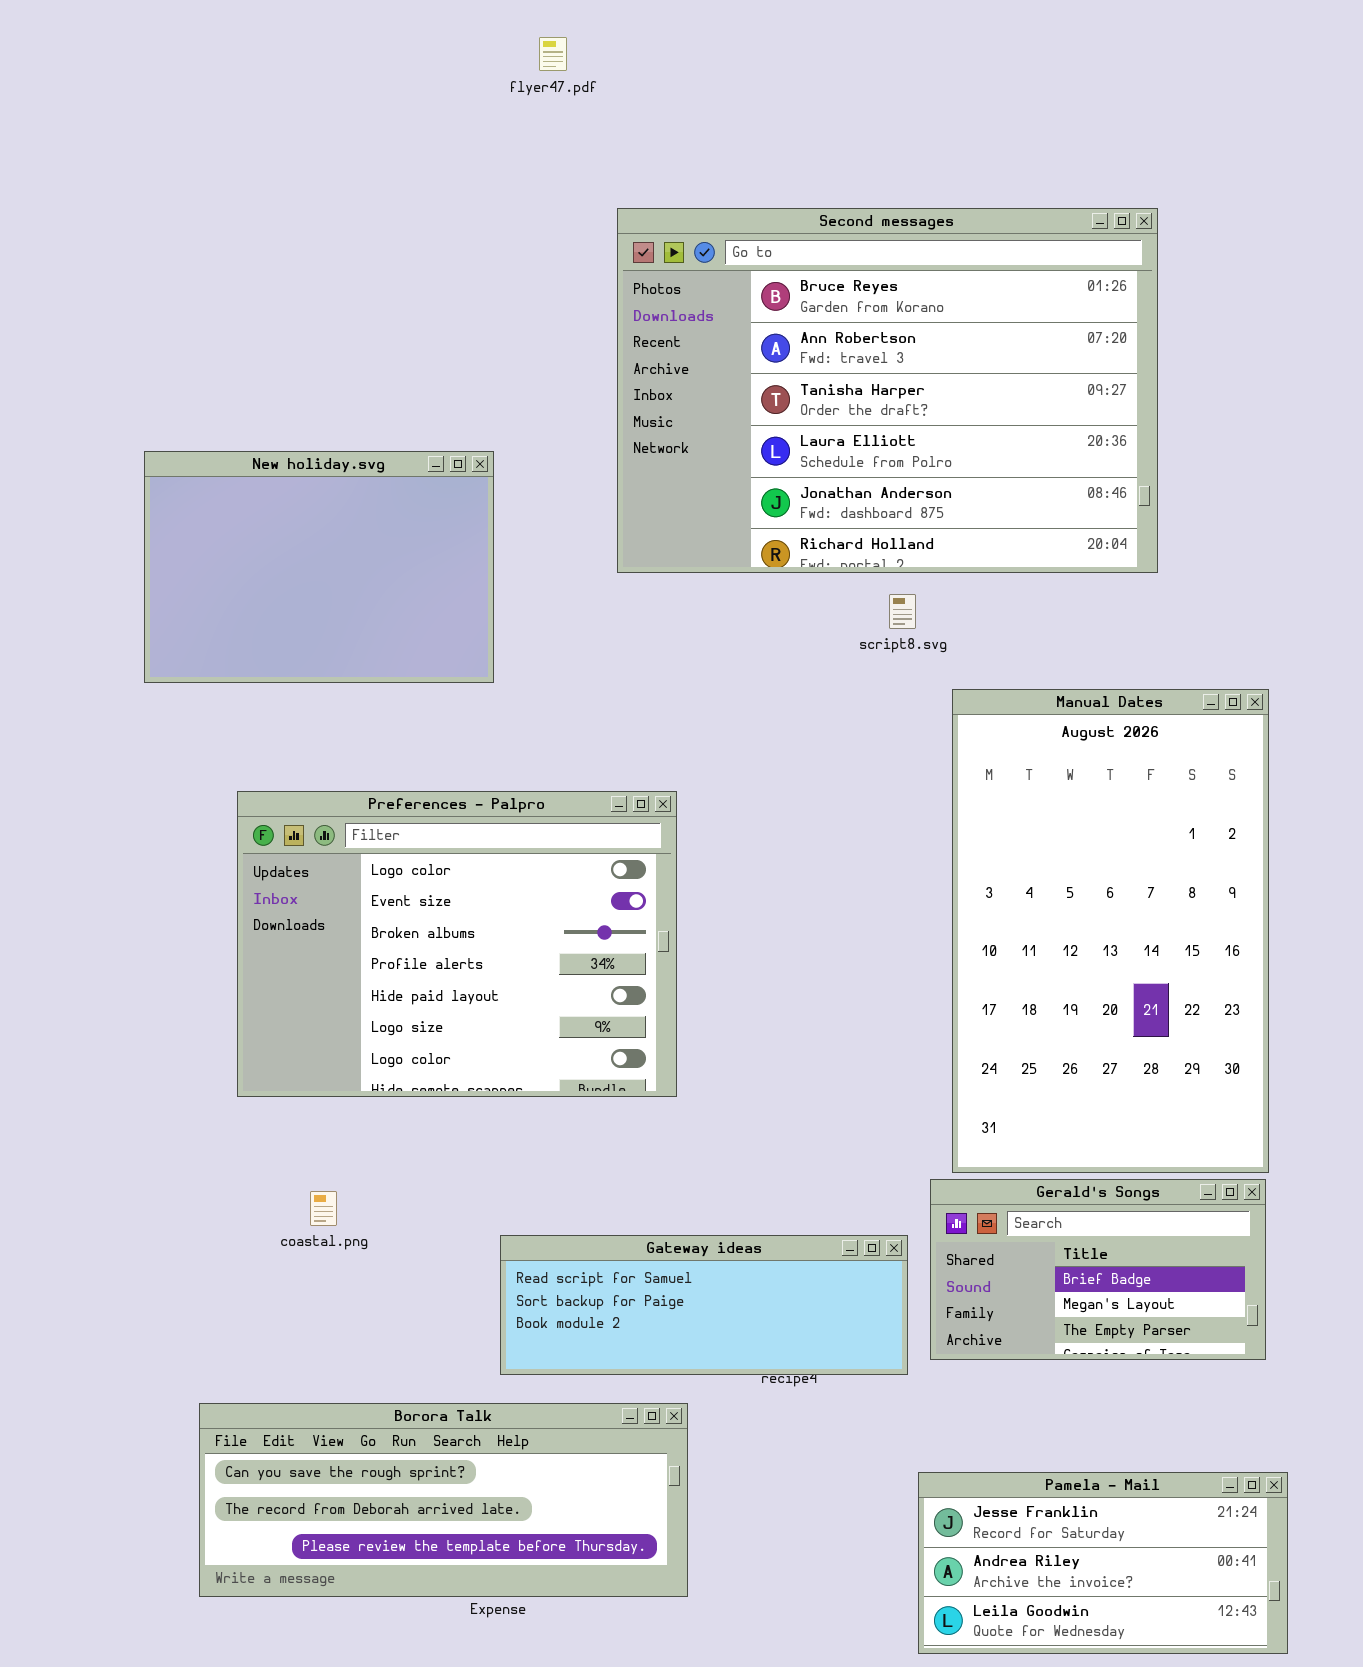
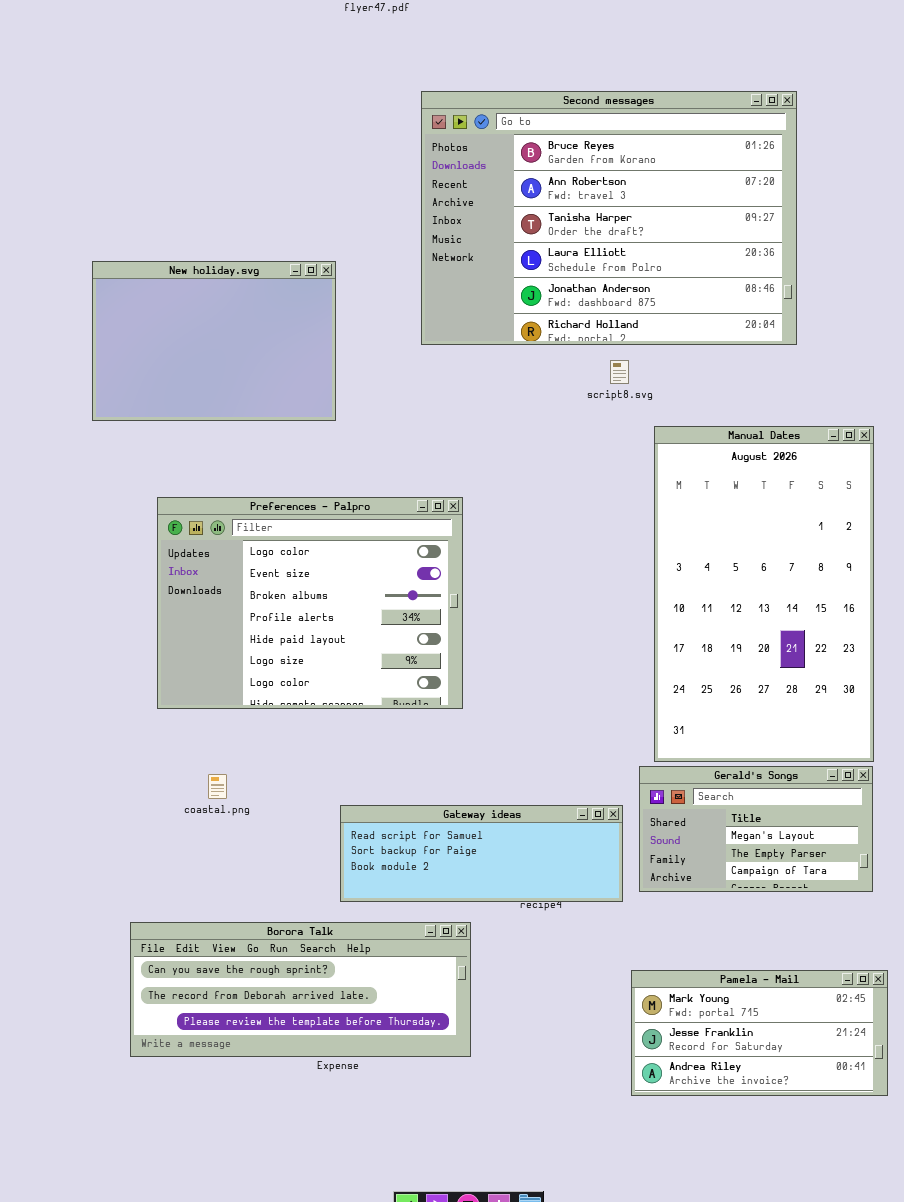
Gerald's Songs: [930,1179,1266,1360] -> [639,766,873,892], scrolled down 1 row
Pamela - Mail: [918,1472,1288,1654] -> [631,970,888,1096], scrolled up 1 row

